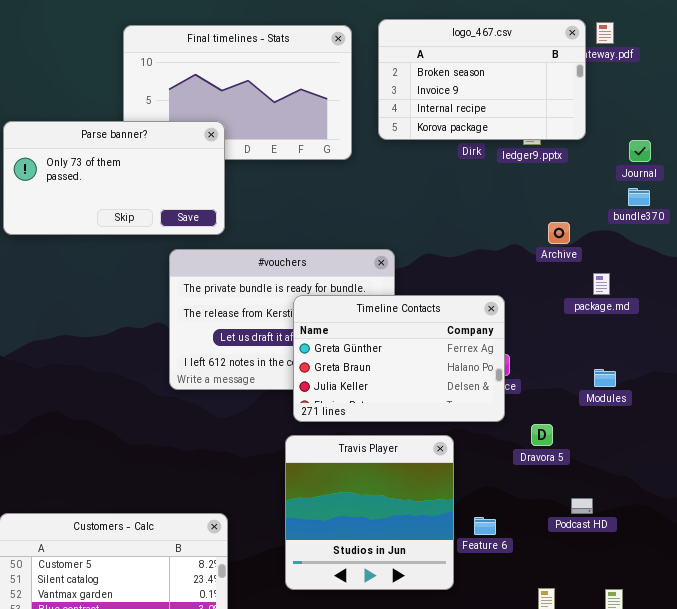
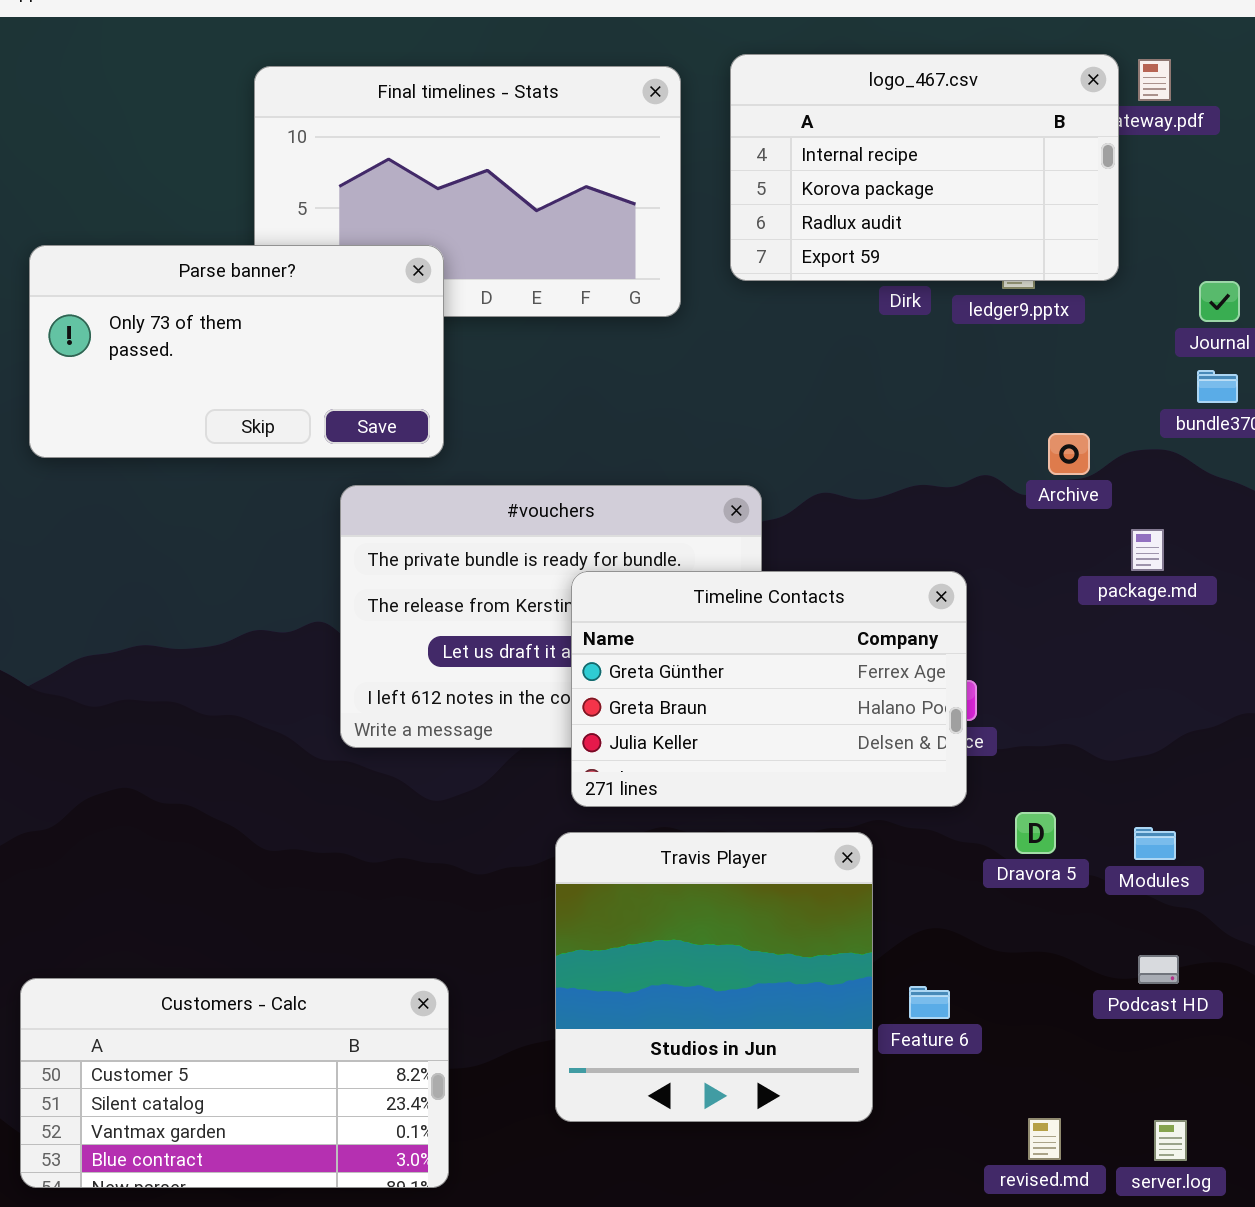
logo_467.csv: [378,19,586,140] -> [730,54,1119,281], scrolled down 2 rows
Modules: [594,369,616,387] -> [1134,827,1176,860], moved
Podcast HD: [571,498,593,514] -> [1138,955,1179,984], moved

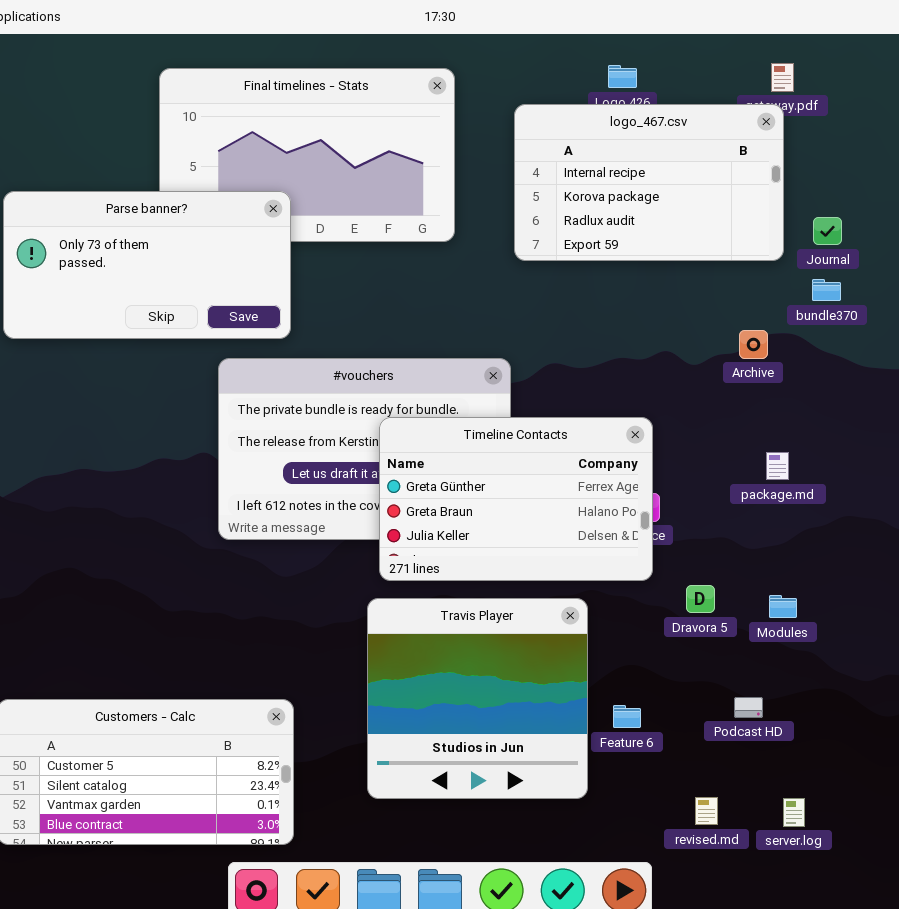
logo_467.csv: [730,54,1119,281] -> [514,104,784,261], moved
Archive: [1048,433,1090,475] -> [739,330,768,359], moved
package.md: [1131,529,1164,571] -> [766,452,789,480], moved
Podcast HD: [1138,955,1179,984] -> [734,697,763,718], moved

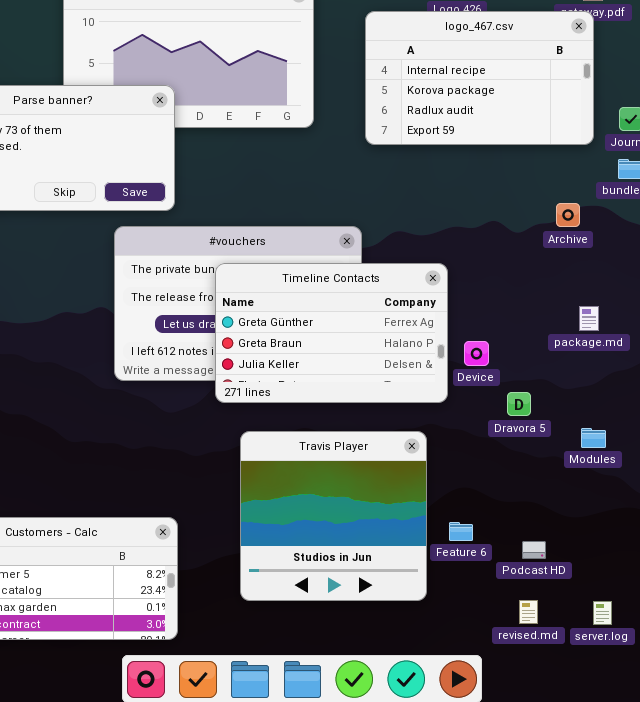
Timeline Contacts: [379,417,653,581] -> [215,263,448,403], moved
Dravora 5: [686,585,715,613] -> [507,392,531,416], moved
Podcast HD: [734,697,763,718] -> [522,541,546,559], moved

